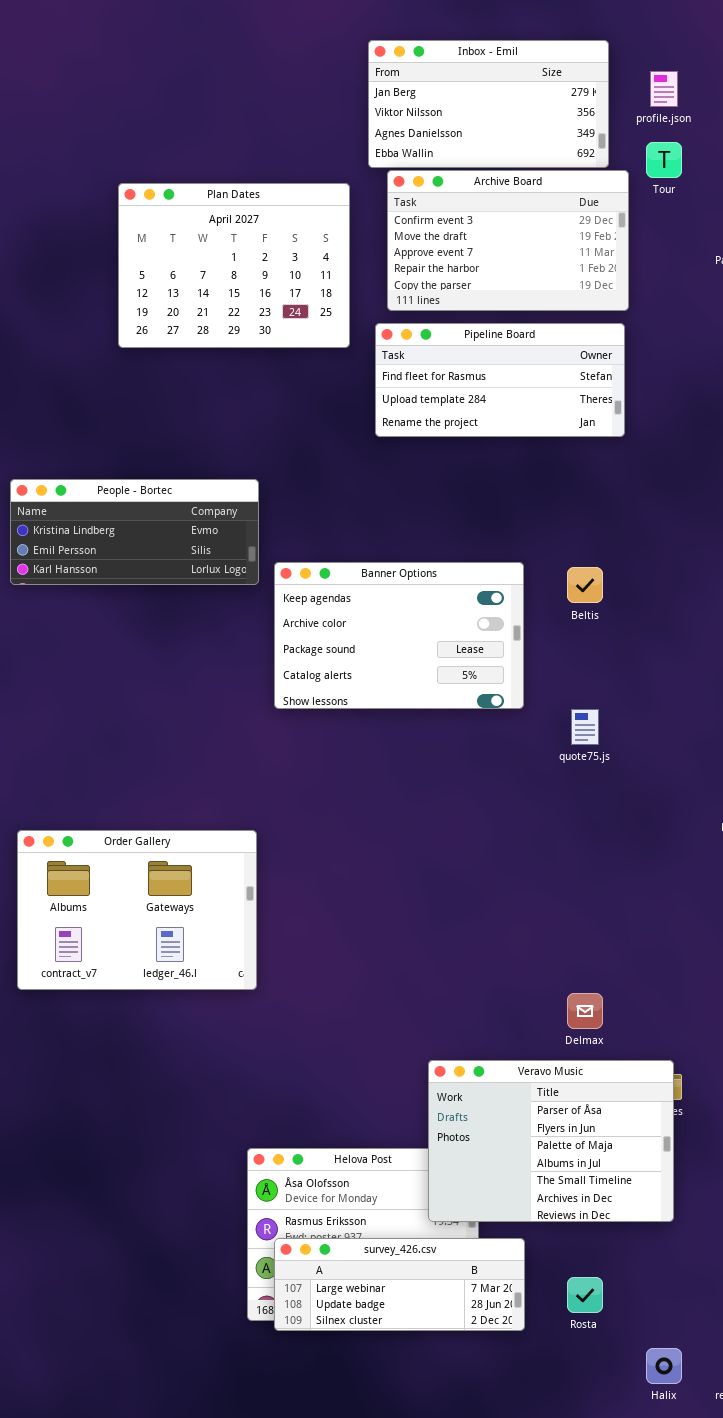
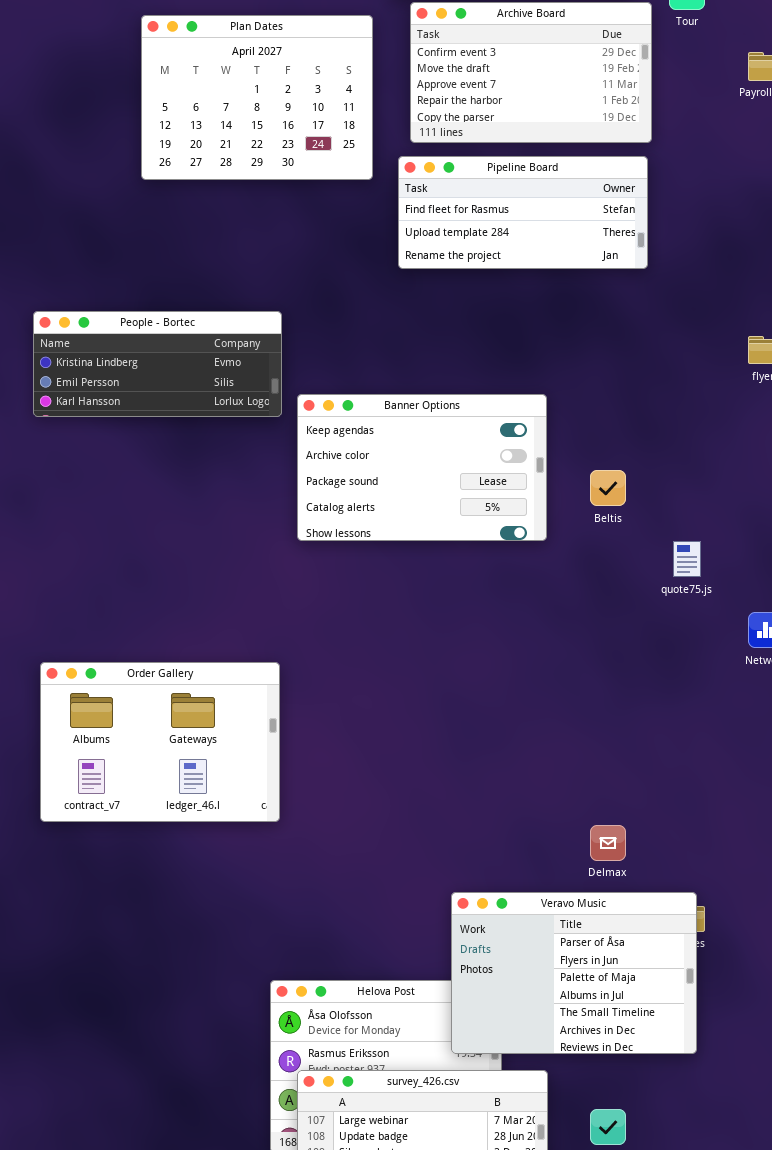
Beltis: [567,567,603,603] -> [590,470,626,506], moved
quote75.js: [571,709,599,745] -> [673,541,701,577], moved

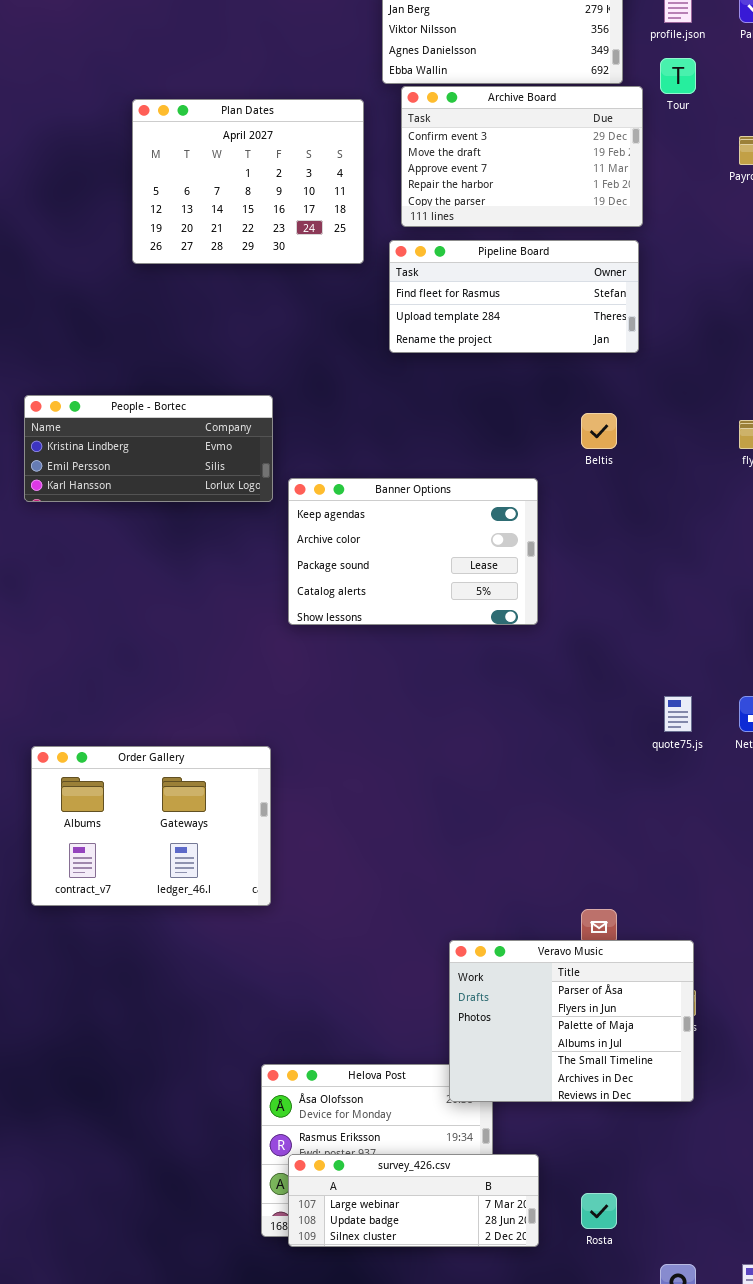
Beltis: [590,470,626,506] -> [581,413,617,449], moved
quote75.js: [673,541,701,577] -> [664,696,692,732], moved
Veravo Music: [451,892,697,1054] -> [449,940,694,1102], moved

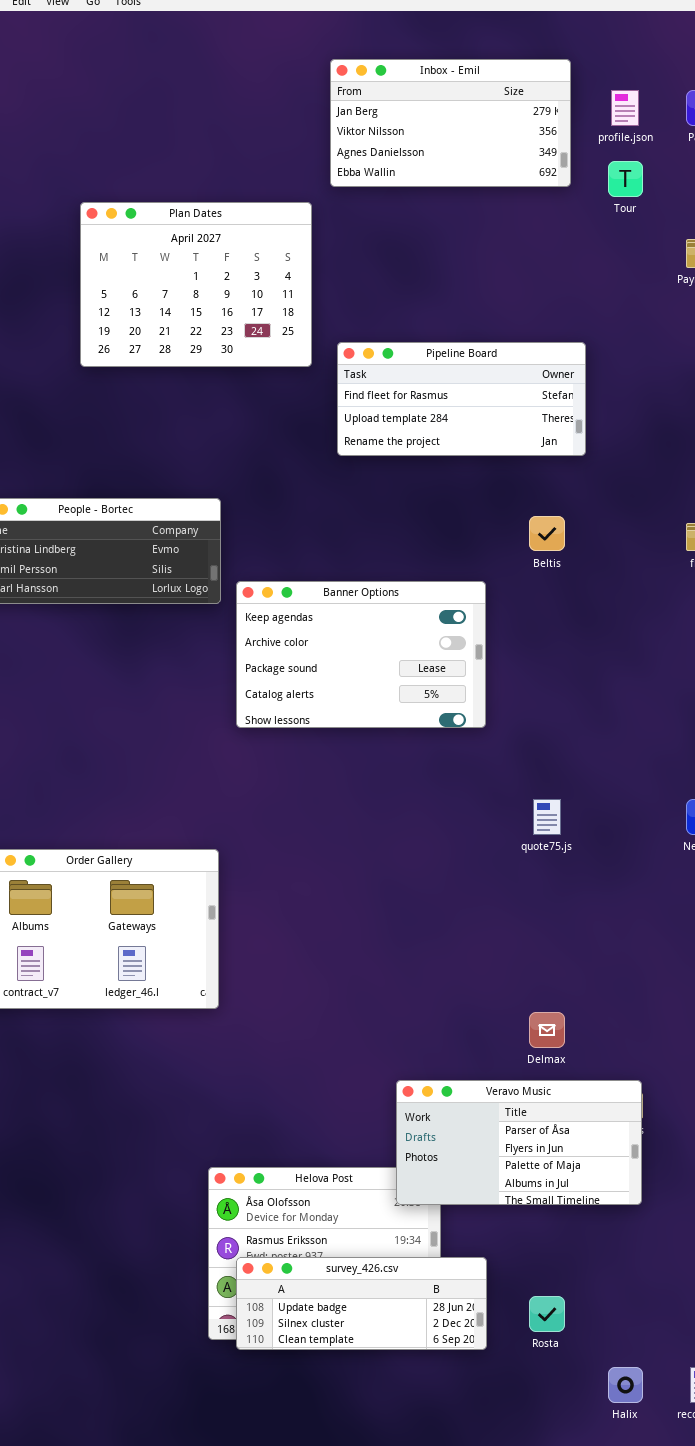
Archive Board: [401,86,643,227] -> none, closed
quote75.js: [664,696,692,732] -> [533,799,561,835], moved
Veravo Music: [449,940,694,1102] -> [396,1080,642,1205], resized
survey_426.csv: [288,1154,539,1247] -> [236,1257,487,1350], scrolled down 1 row

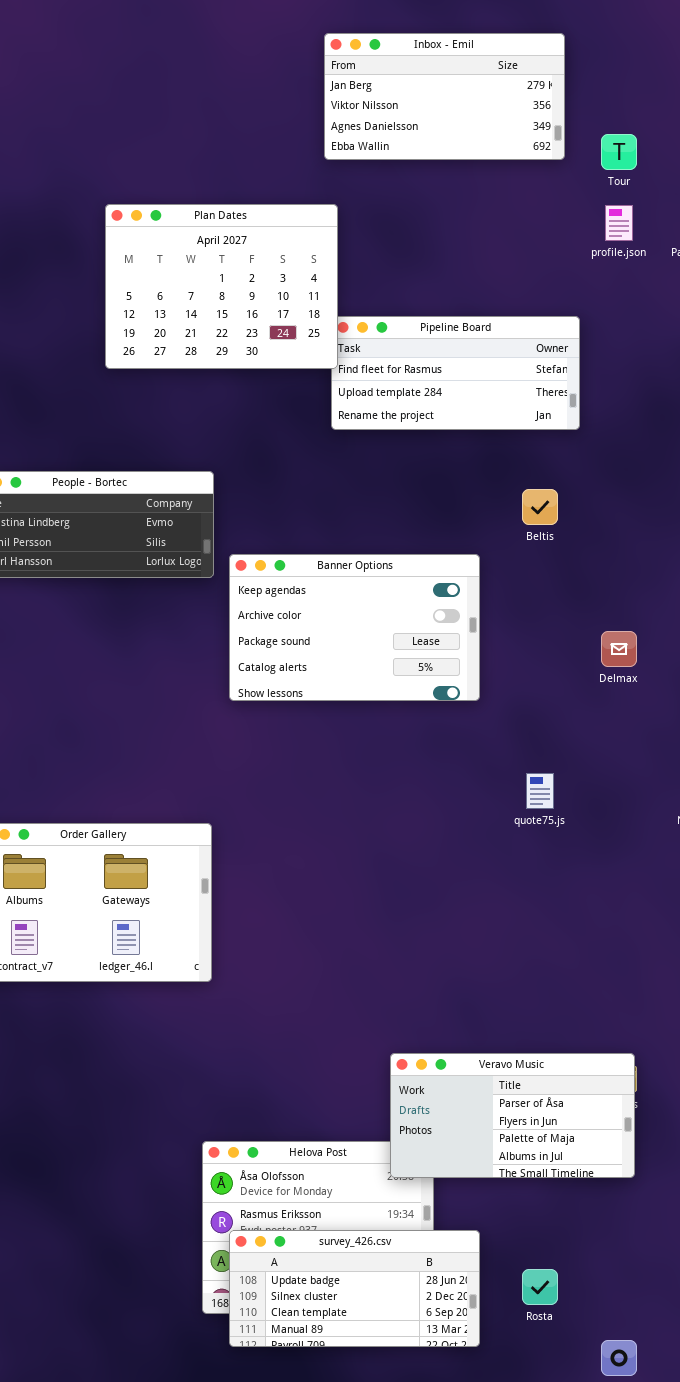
profile.json: [611,90,639,126] -> [605,205,633,241], moved
Plan Dates: [80,202,312,367] -> [105,204,338,369], moved
Delmax: [529,1012,565,1048] -> [601,631,637,667], moved
survey_426.csv: [236,1257,487,1350] -> [229,1230,480,1347], resized

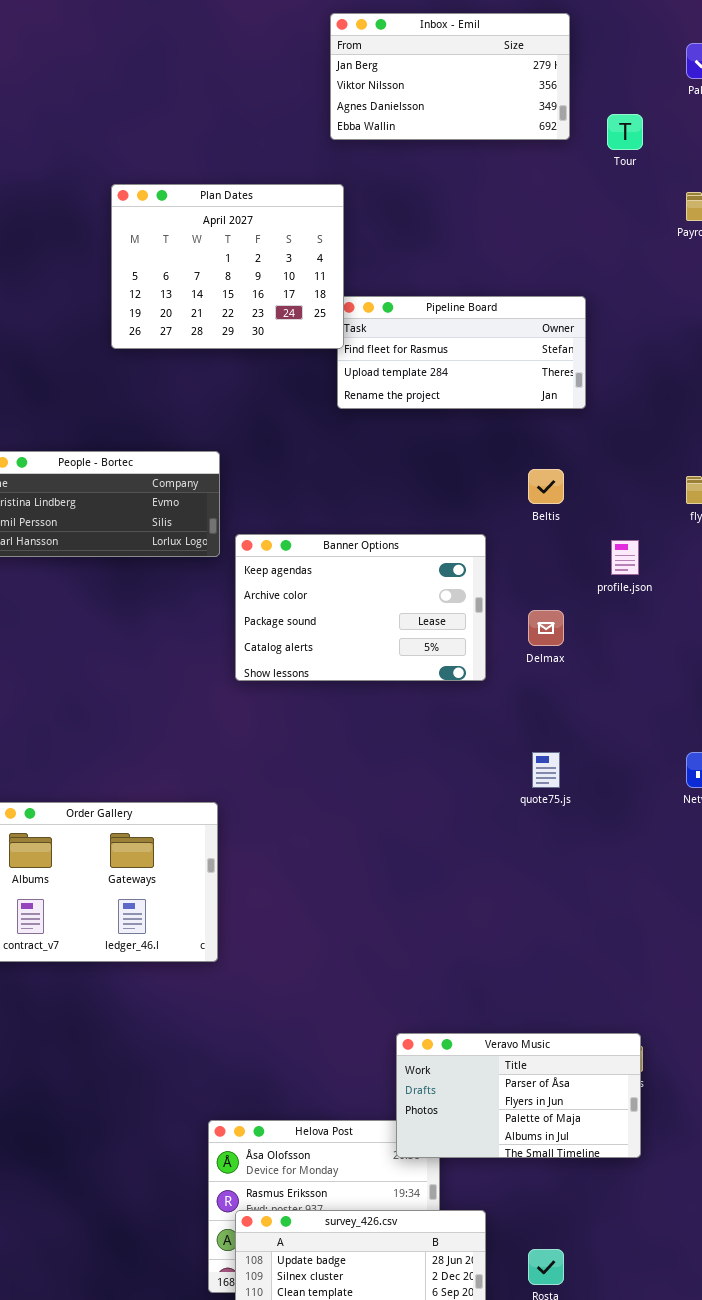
profile.json: [605,205,633,241] -> [611,540,639,575], moved
Delmax: [601,631,637,667] -> [528,610,564,646], moved

